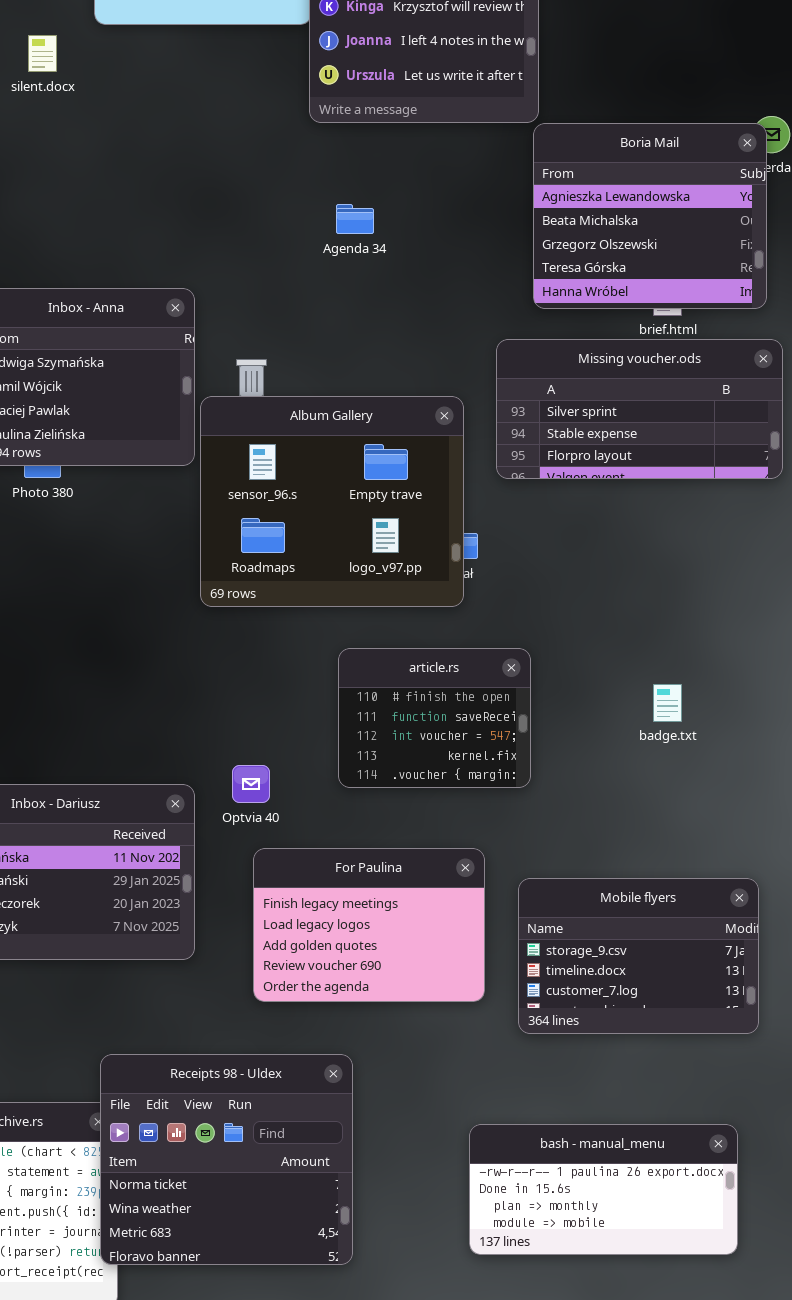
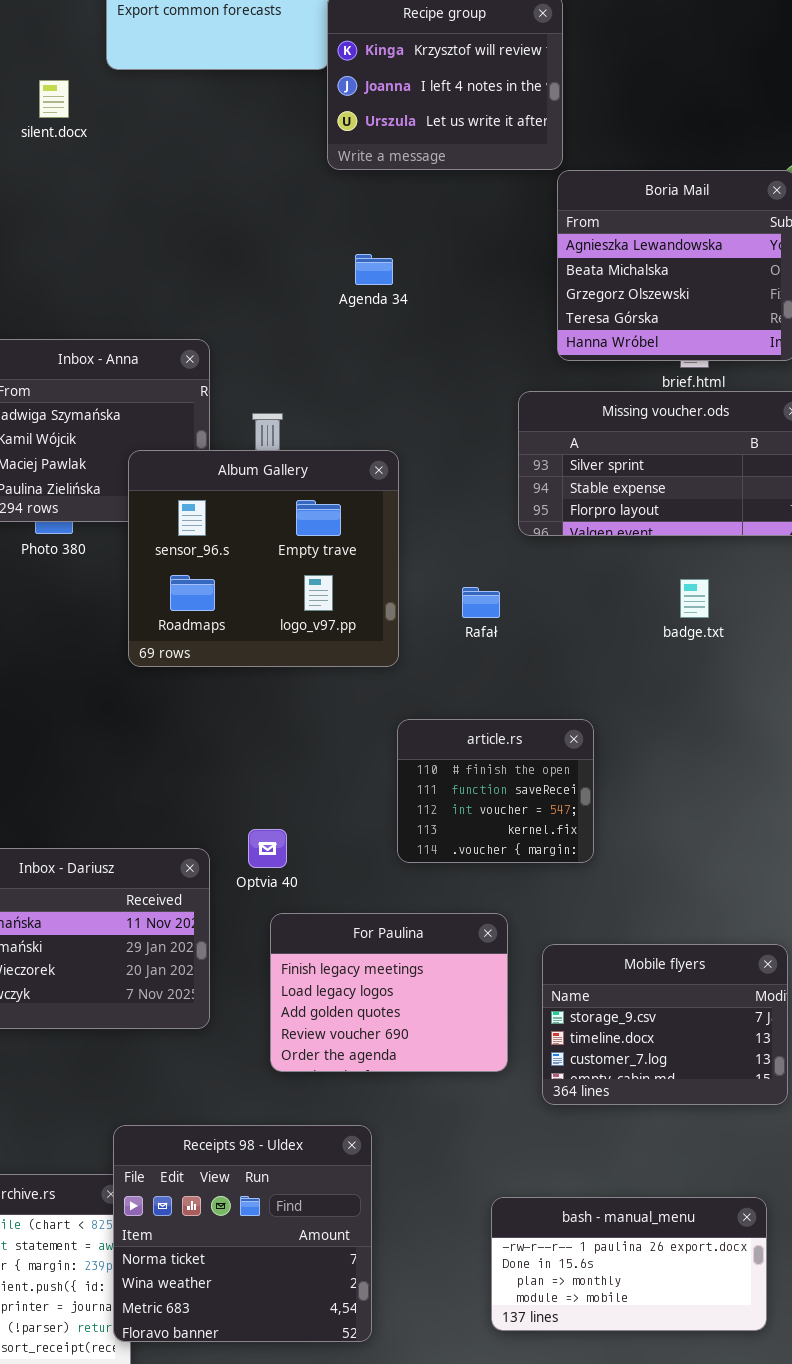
Album Gallery: [200,396,464,607] -> [128,450,399,667], moved
article.rs: [338,648,531,788] -> [397,719,594,863], moved
badge.txt: [653,684,682,722] -> [680,579,709,618], moved

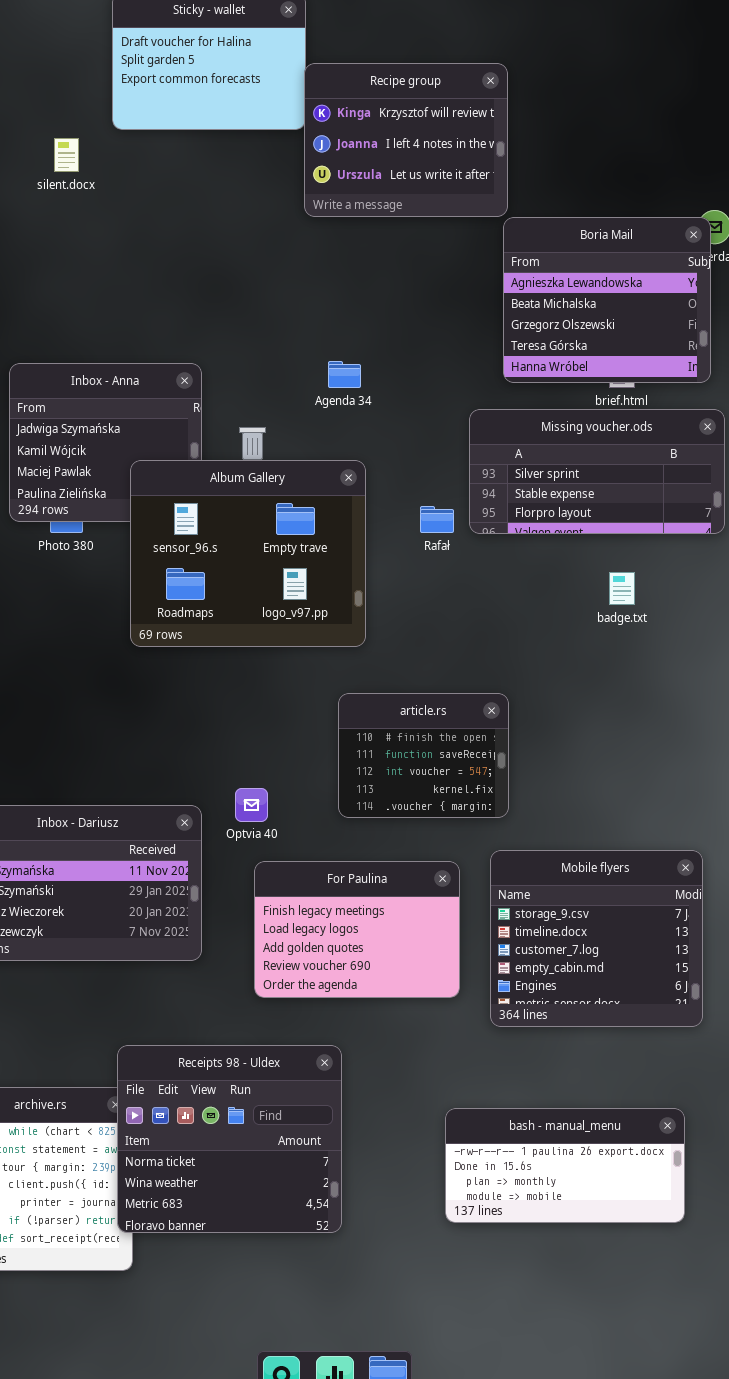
Agenda 34: [355,254,393,285] -> [328,361,361,388], moved
Rafał: [462,587,500,618] -> [420,506,454,533], moved
article.rs: [397,719,594,863] -> [338,693,509,818], moved
Mobile flyers: [542,944,788,1105] -> [490,850,703,1027], resized

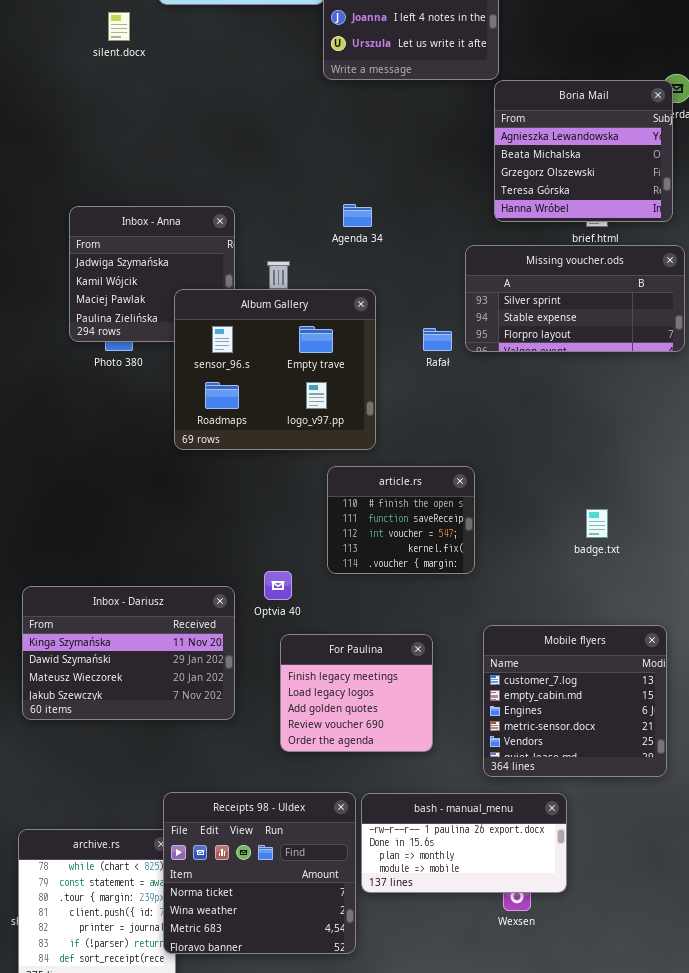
badge.txt: [609,572,635,605] -> [586,509,608,538], moved
article.rs: [338,693,509,818] -> [327,466,475,574], moved
Mobile flyers: [490,850,703,1027] -> [483,625,667,777], scrolled down 2 rows
For Paulina: [254,861,460,998] -> [280,634,433,752], resized
bash - manual_menu: [445,1108,685,1223] -> [361,793,567,893], moved

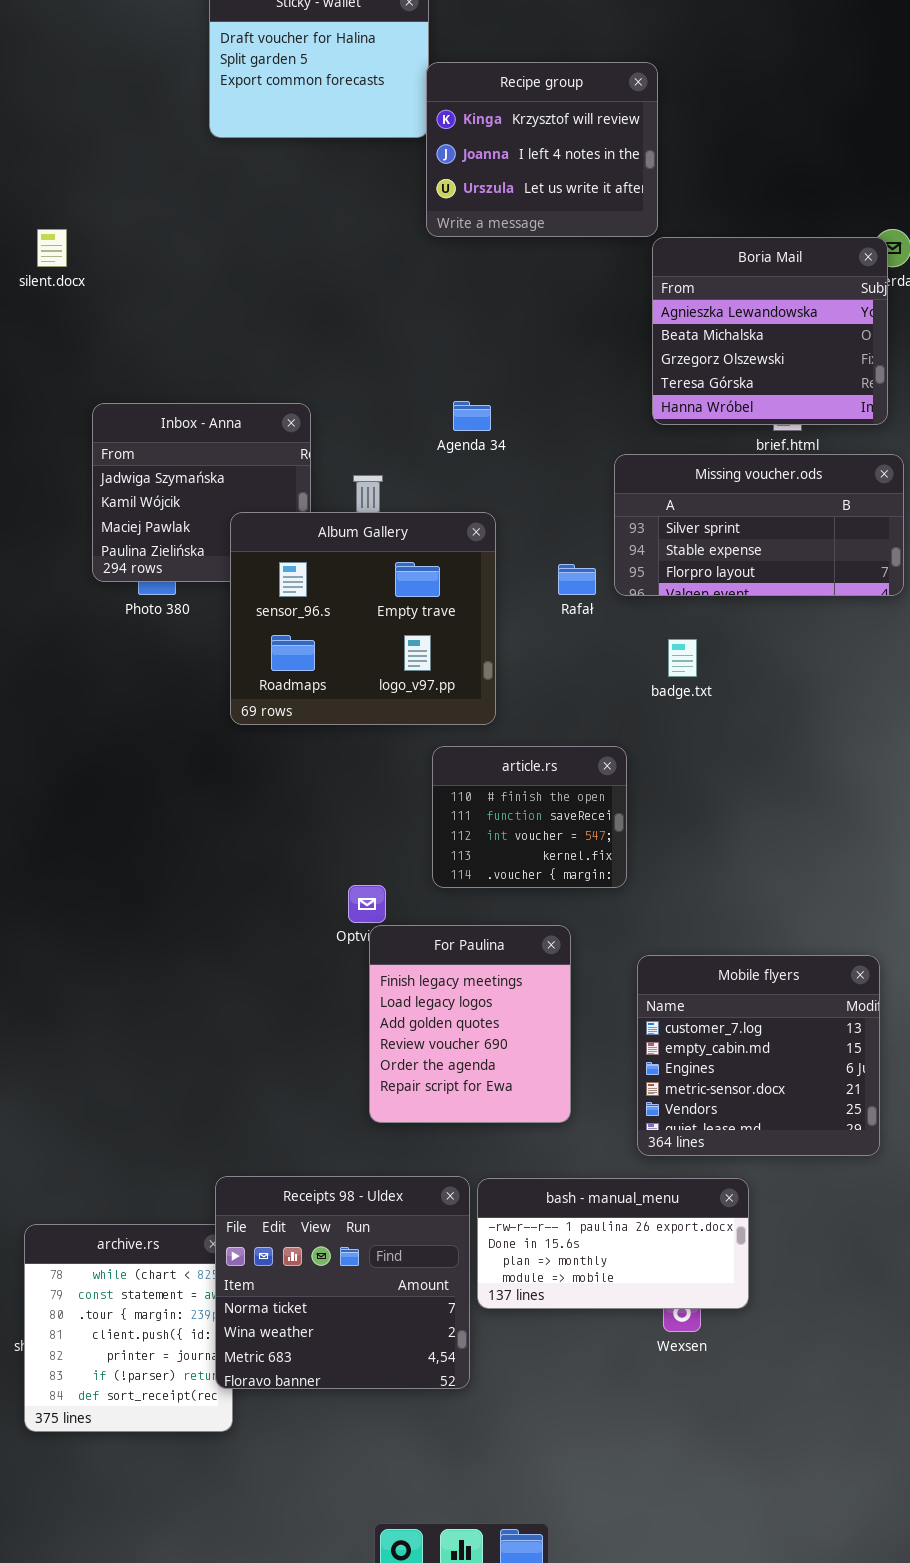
silent.docx: [108,12,130,41] -> [37,229,67,267], moved
badge.txt: [586,509,608,538] -> [668,639,697,677], moved
Inbox - Dariusz: [22,586,235,720] -> none, closed
For Paulina: [280,634,433,752] -> [369,925,571,1123], resized

